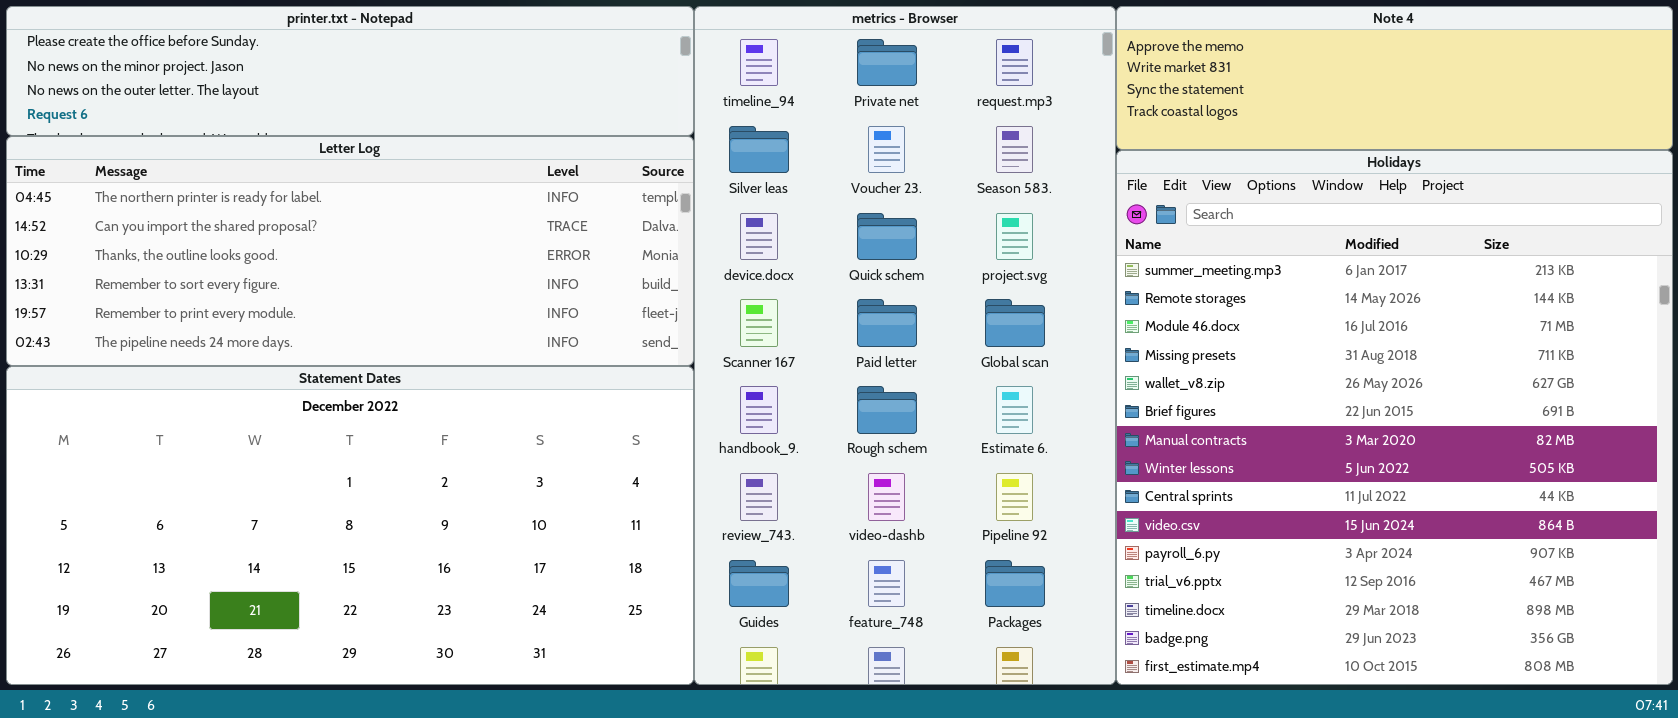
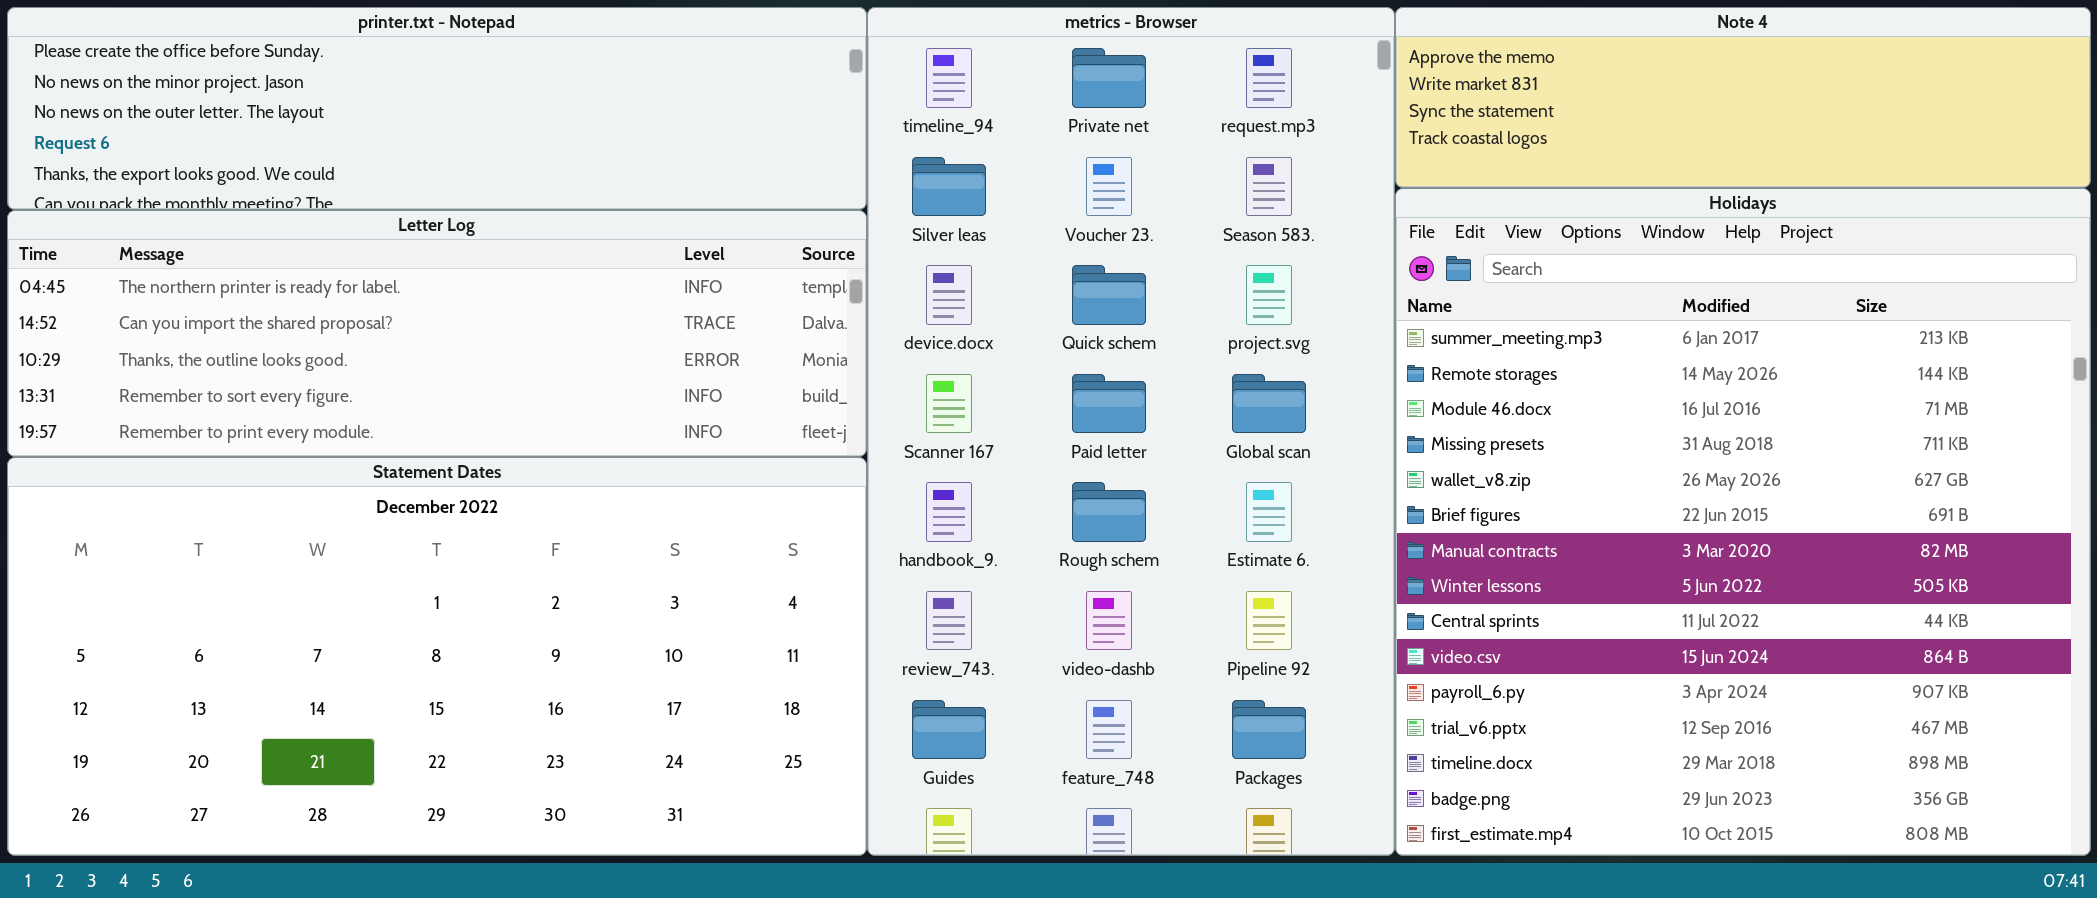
printer.txt - Notepad: [6,6,694,136] -> [7,7,867,210], resized
Letter Log: [6,136,694,366] -> [7,210,867,457], resized

